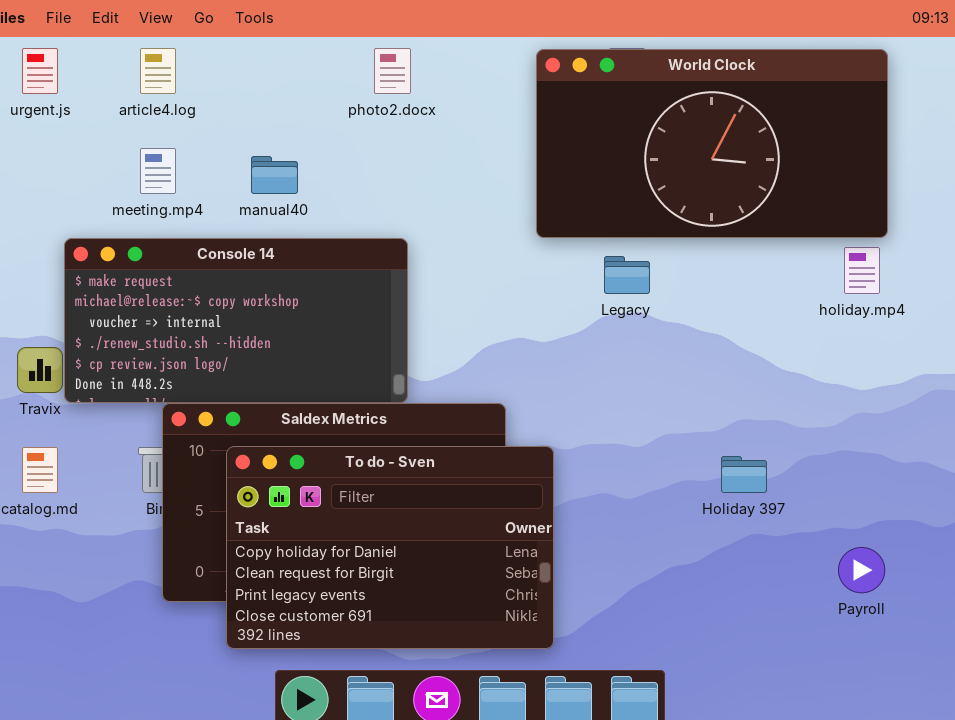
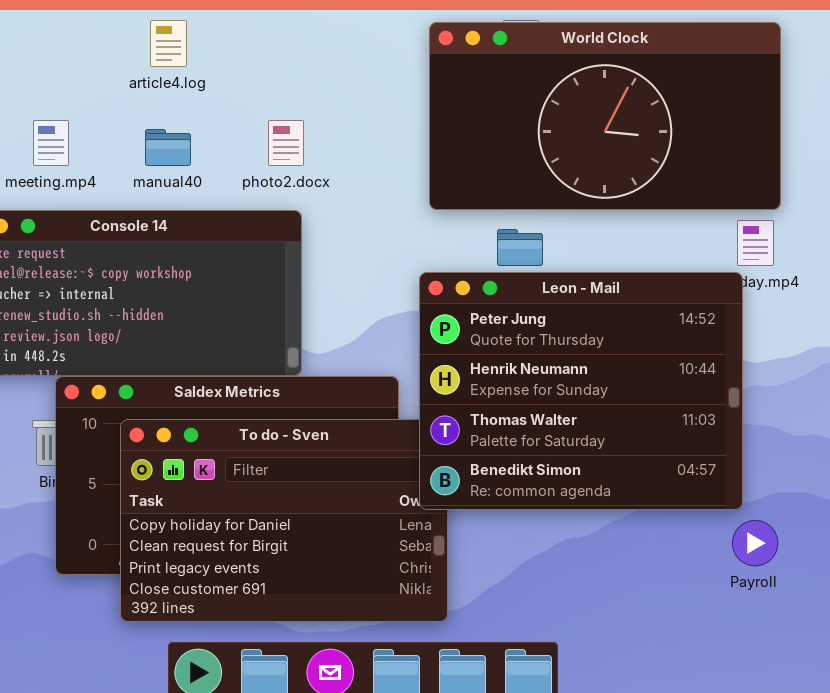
article4.log: [140,48,176,94] -> [150,20,187,67], moved
photo2.docx: [374,48,411,94] -> [268,120,304,166], moved
Leon - Mail: none -> [419,272,743,510], opened

